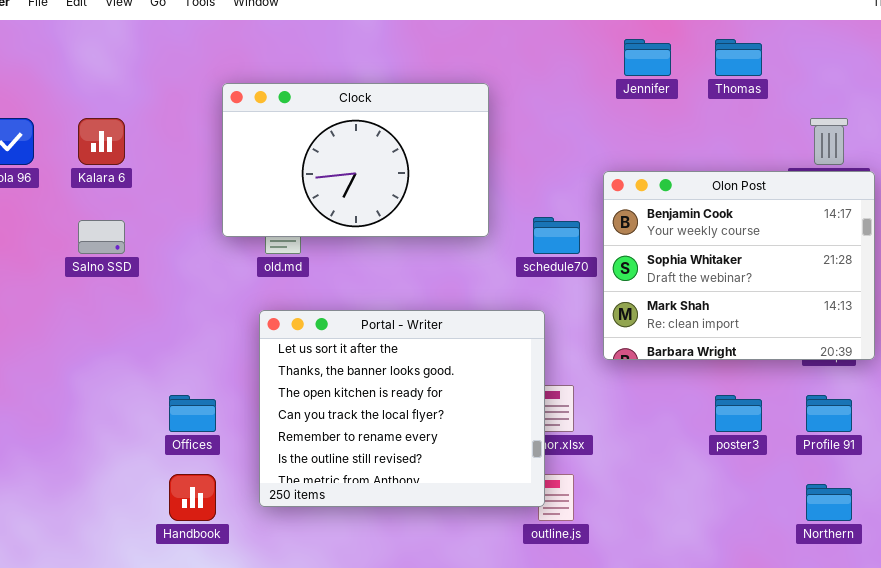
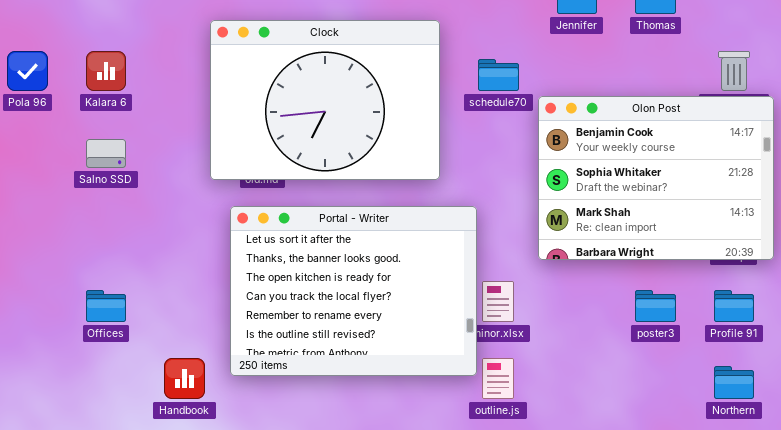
Clock: [222,83,489,237] -> [210,20,440,180], resized
schedule70: [533,217,580,254] -> [478,59,519,91], moved
Portal - Writer: [259,310,545,507] -> [230,206,477,376], moved
Offices: [169,395,216,432] -> [86,290,126,322], moved

